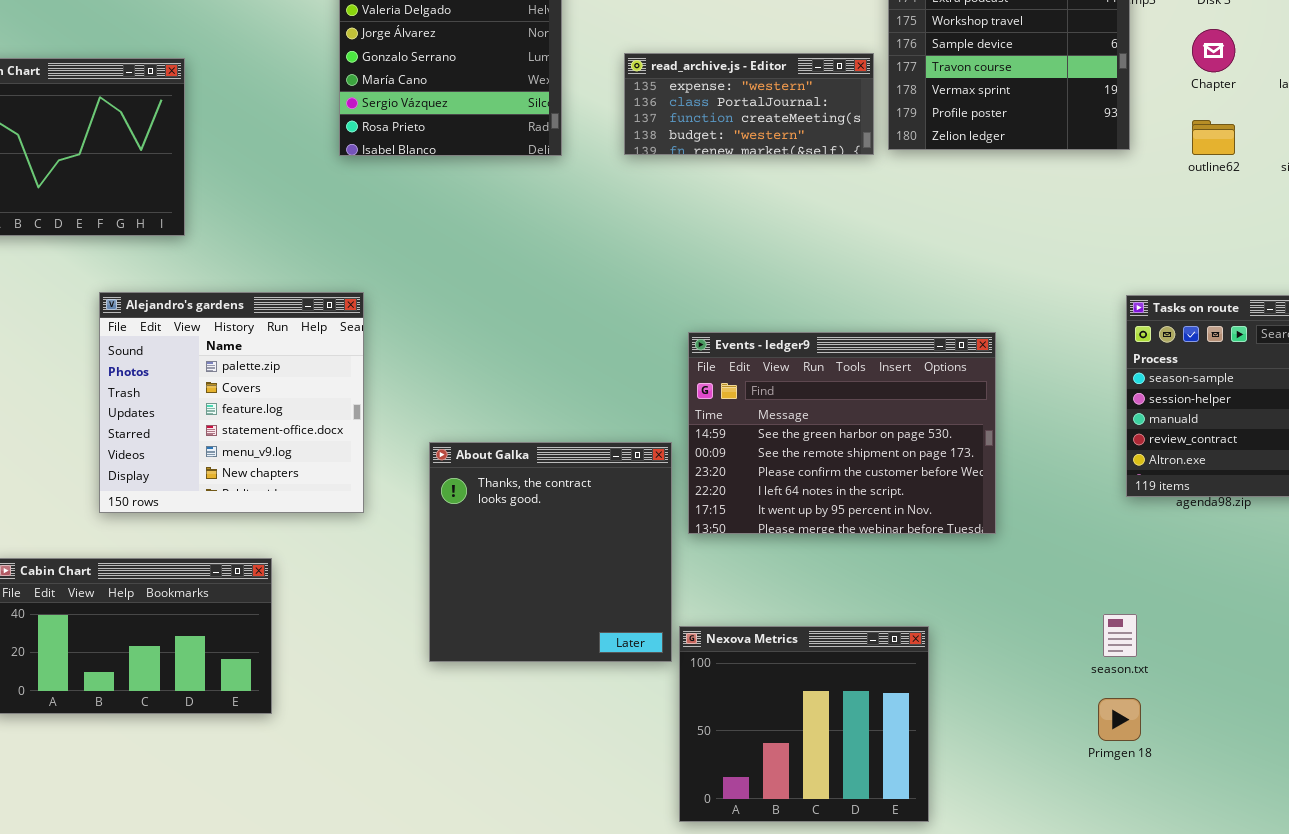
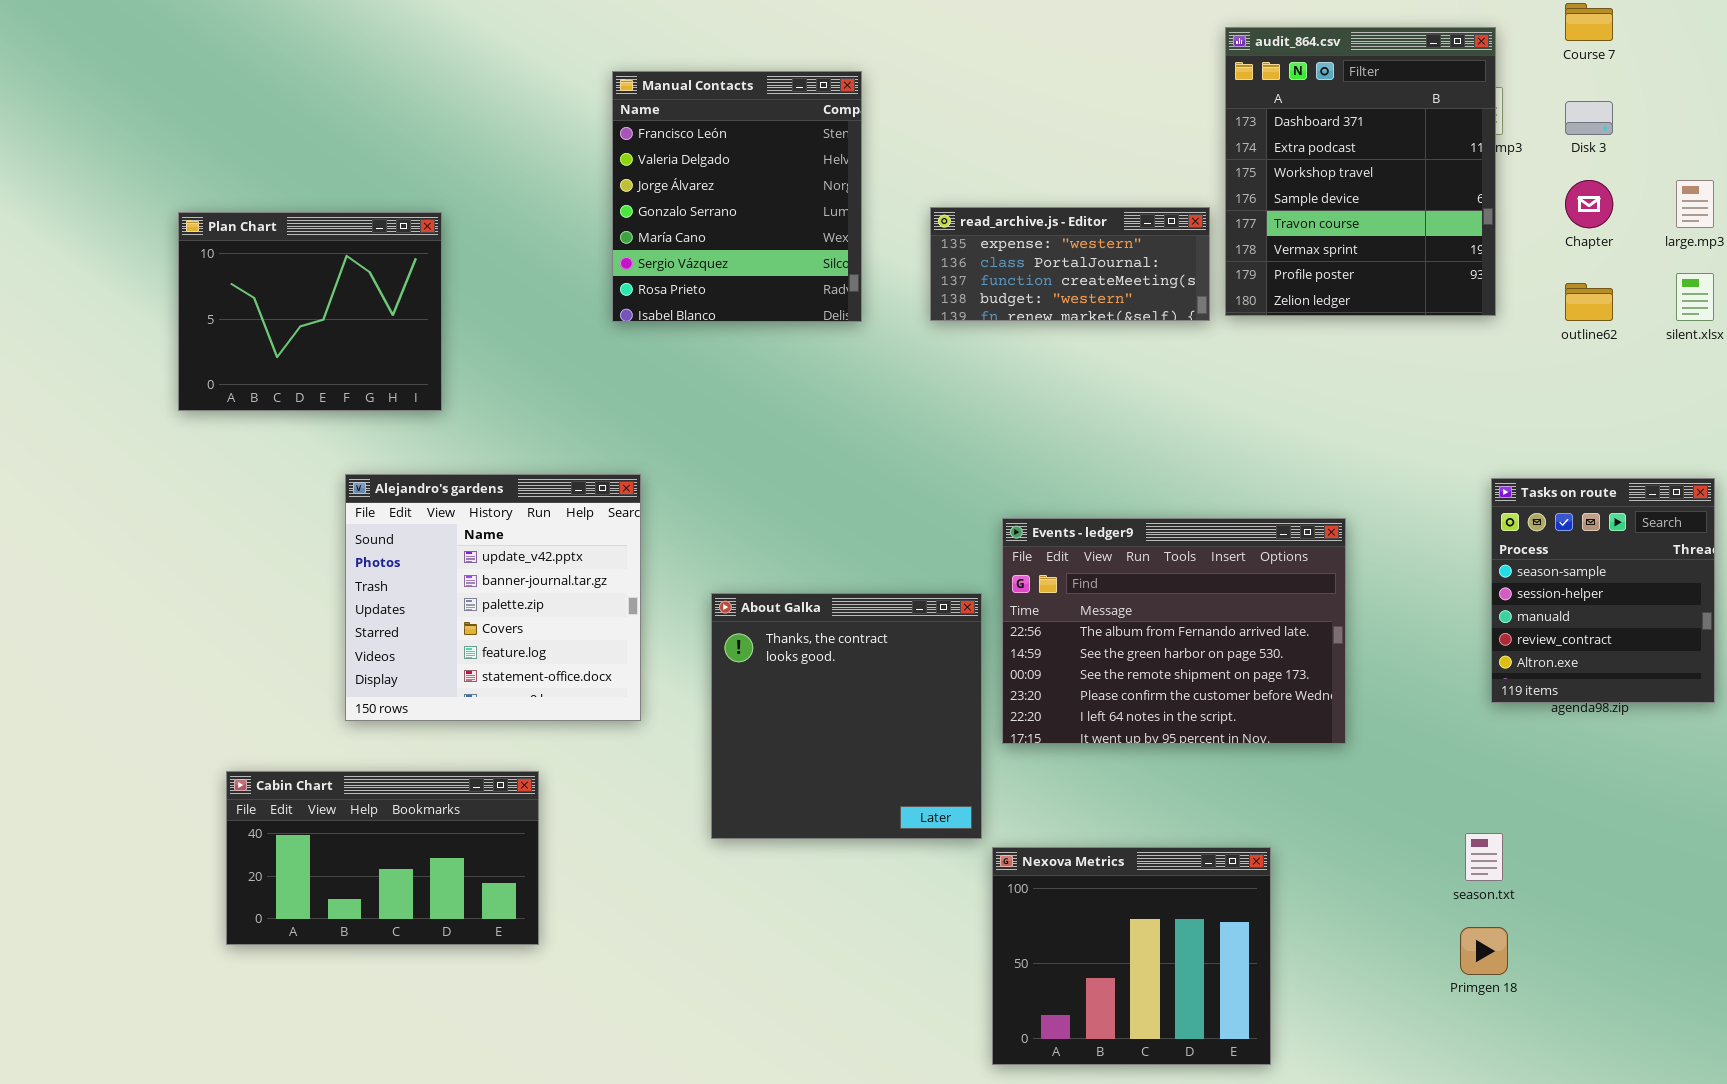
Alejandro's gardens: [99,292,364,513] -> [345,474,641,721], scrolled up 2 rows
Events - ledger9: [688,332,996,534] -> [1002,518,1346,744], scrolled up 1 row
About Galka: [429,442,672,662] -> [711,593,982,839], moved

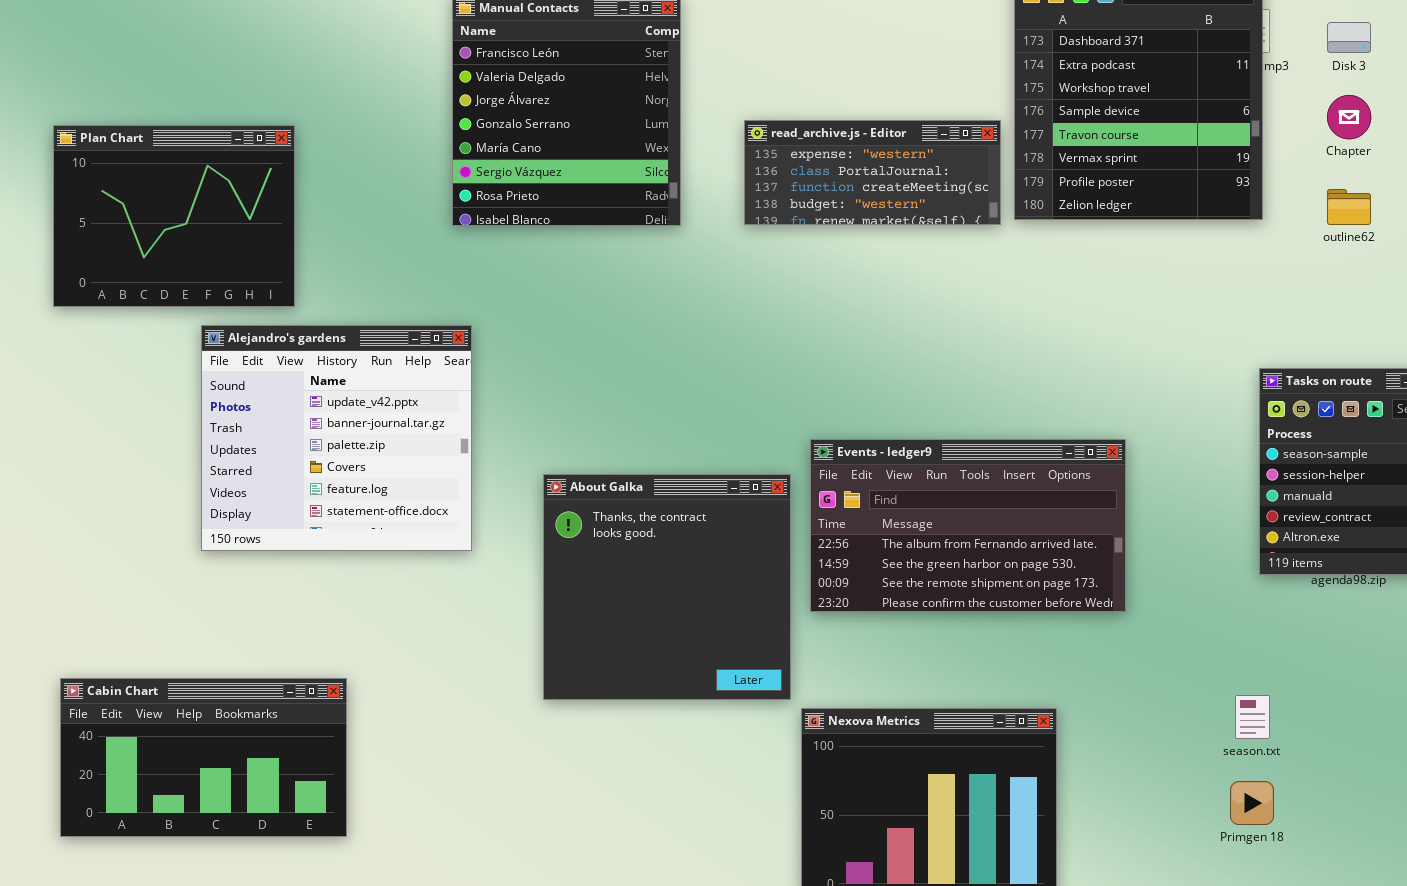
Alejandro's gardens: [345,474,641,721] -> [201,325,472,551], moved
Events - ledger9: [1002,518,1346,744] -> [810,439,1126,612], resized
Cabin Chart: [226,771,539,945] -> [60,678,347,837], moved

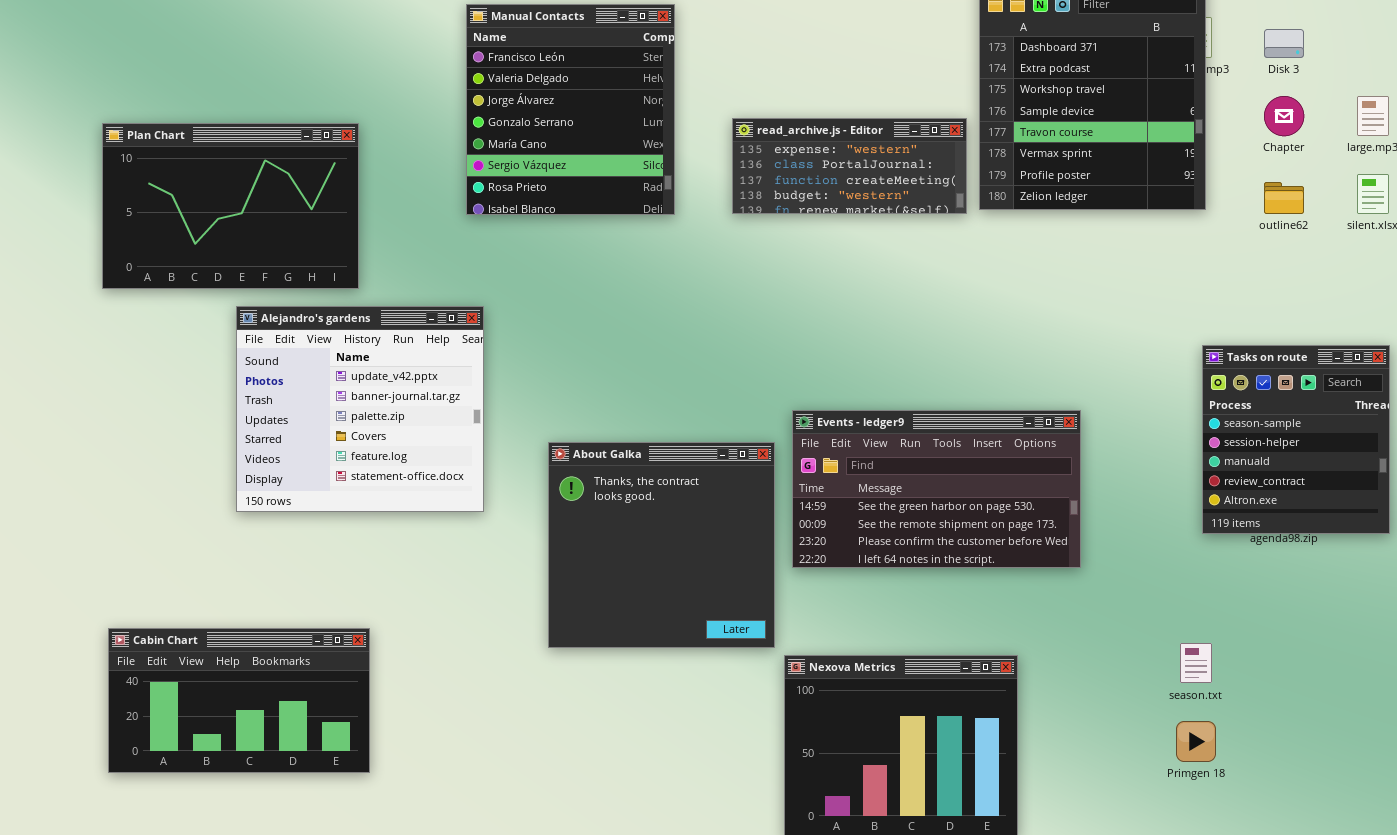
Plan Chart: [53,125,295,307] -> [102,123,359,289], resized
Events - ledger9: [810,439,1126,612] -> [792,410,1081,568], scrolled down 1 row

